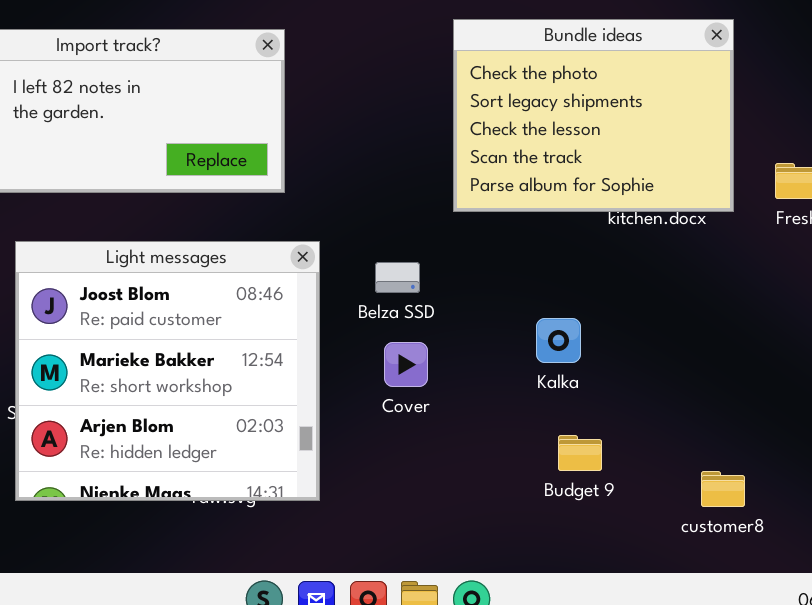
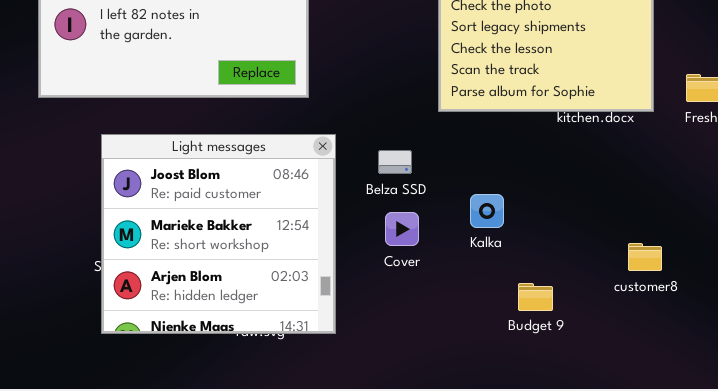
Kalka: [536,318,581,363] -> [470,194,504,228], moved
customer8: [701,471,745,507] -> [628,243,662,271], moved

